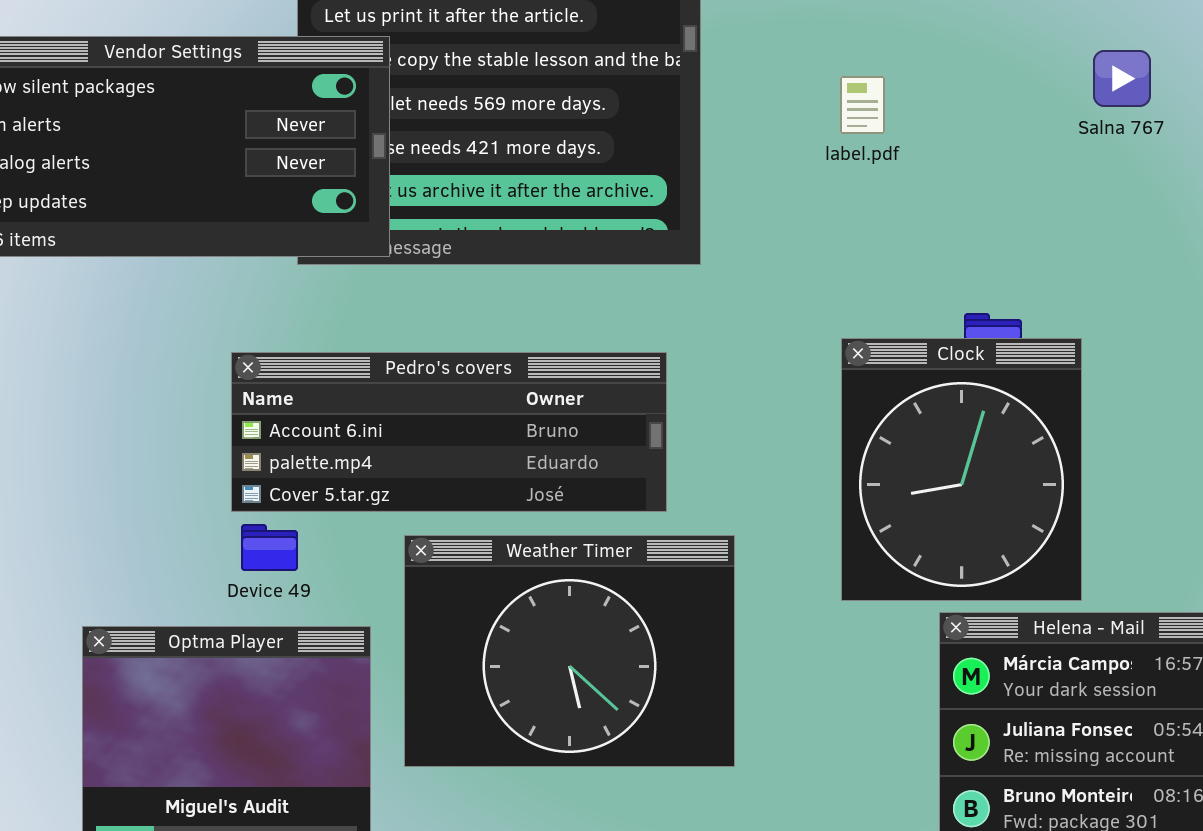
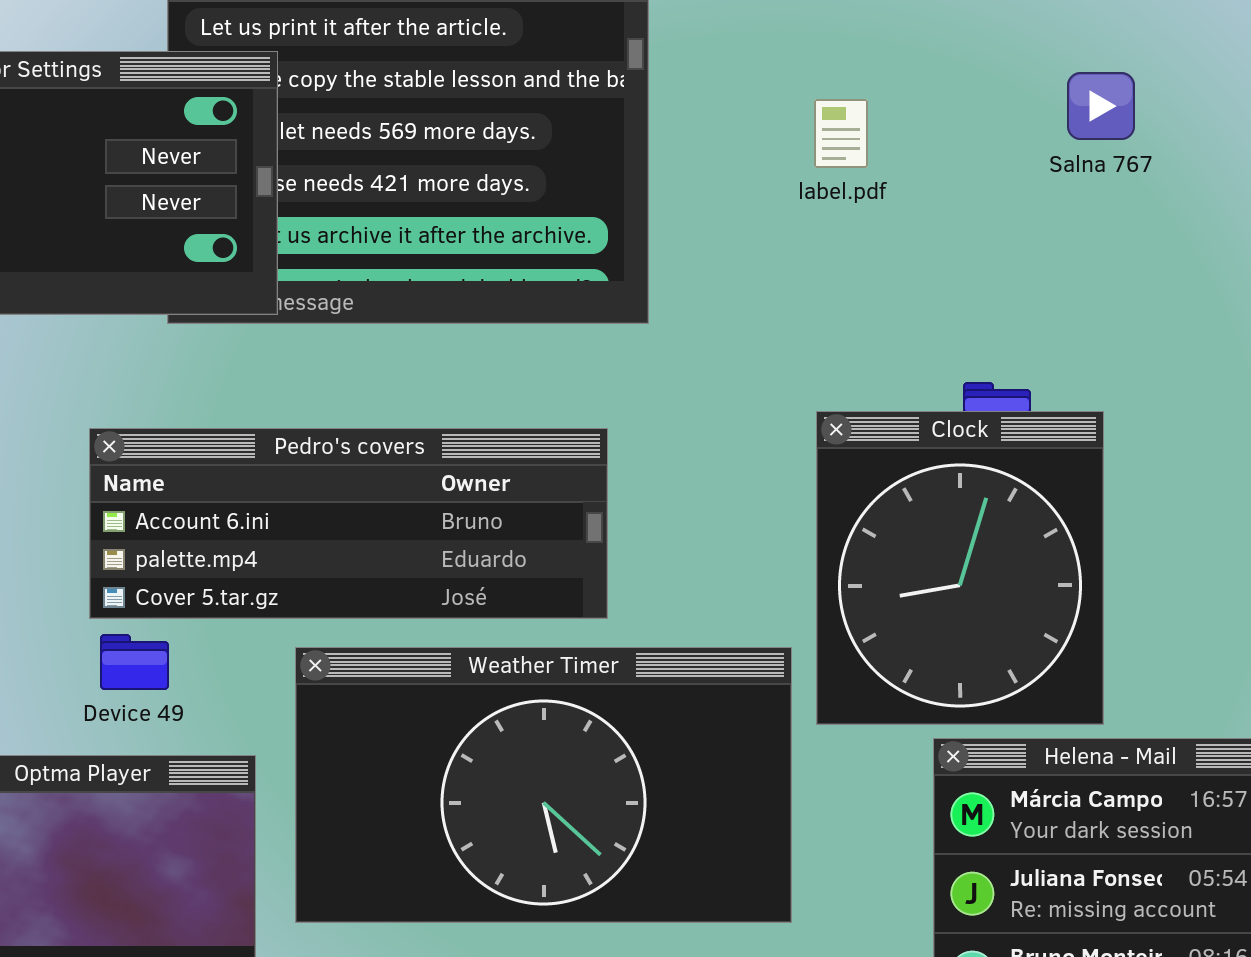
Salna 767: [1093,50,1151,107] -> [1067,72,1135,140], moved
Weather Timer: [404,535,735,767] -> [295,647,792,923], resized

